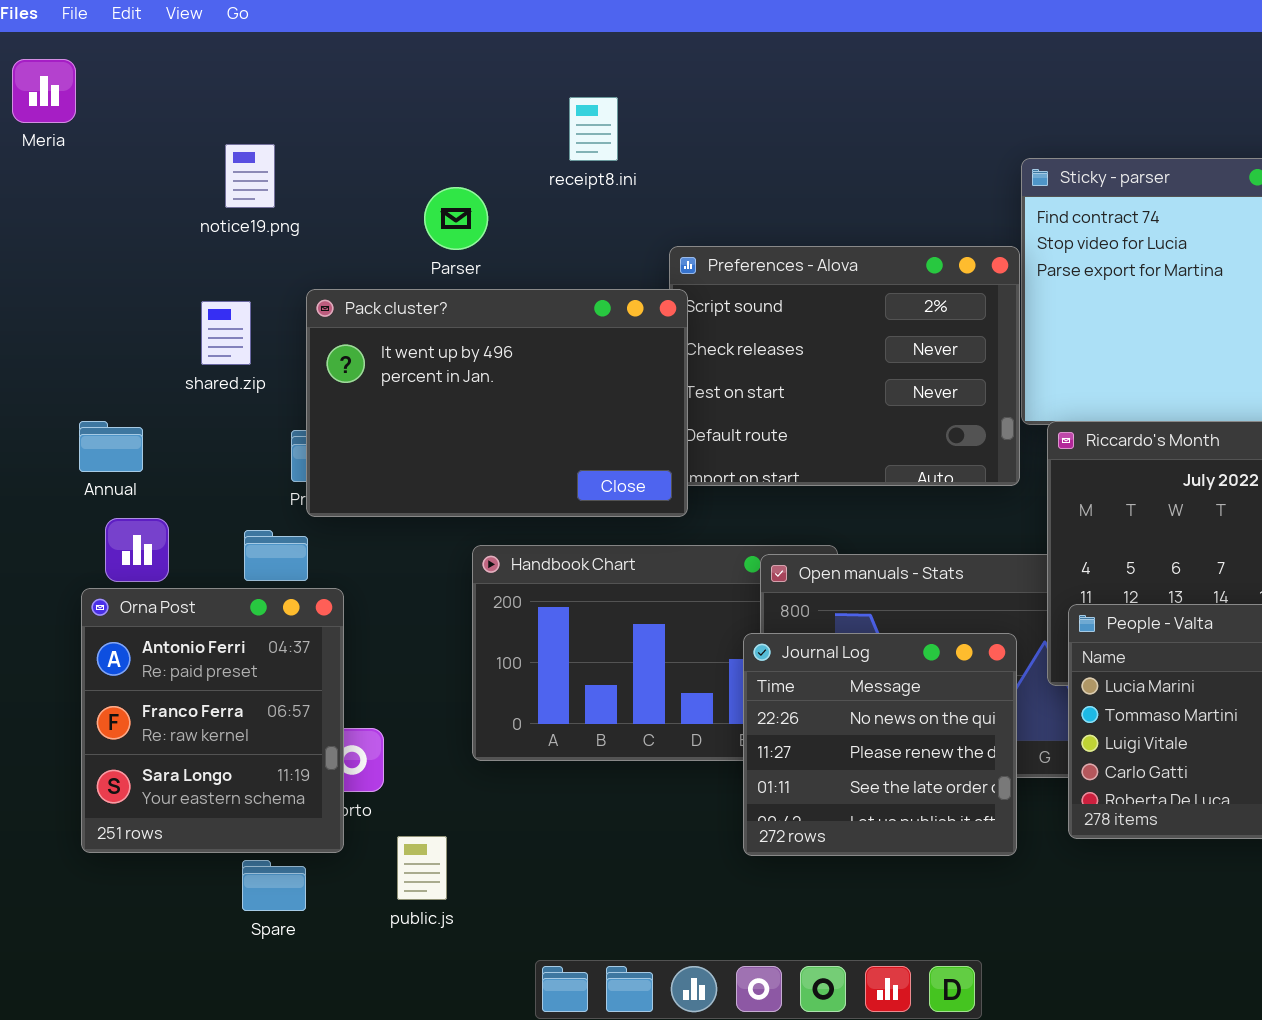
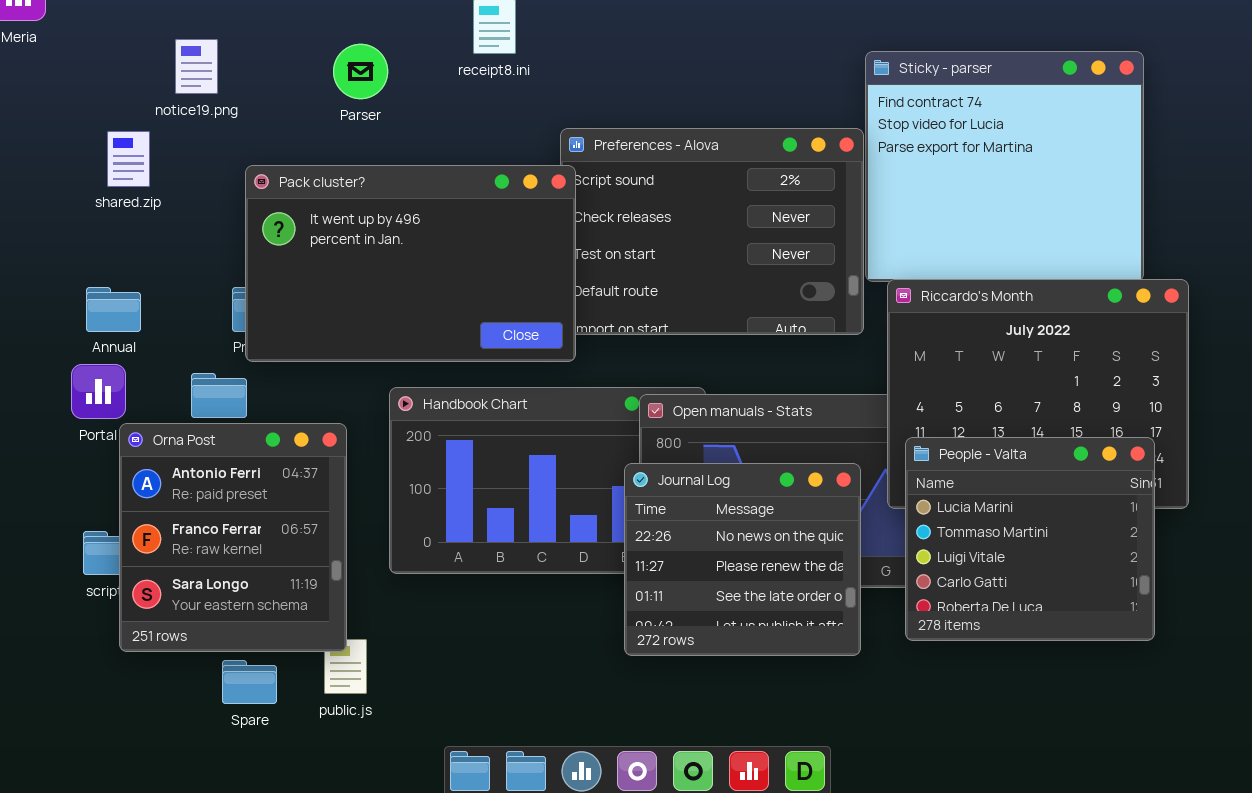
Parser: [424,187,488,250] -> [333,44,388,99], moved
shared.zip: [201,301,251,365] -> [107,131,150,187], moved
Annual: [79,421,143,472] -> [86,287,141,332], moved
Orna Post: [81,588,344,853] -> [119,423,347,652], moved
Spare: [242,860,306,911] -> [222,660,277,704], moved

